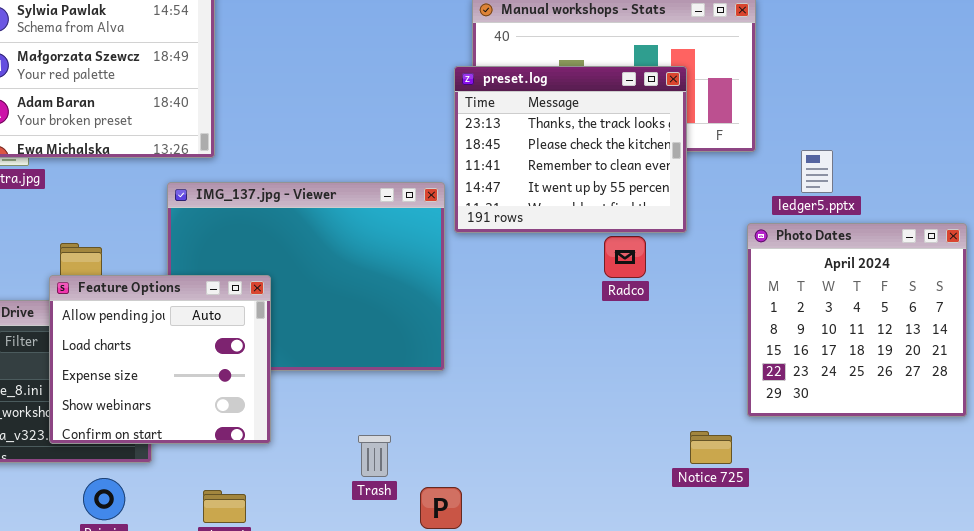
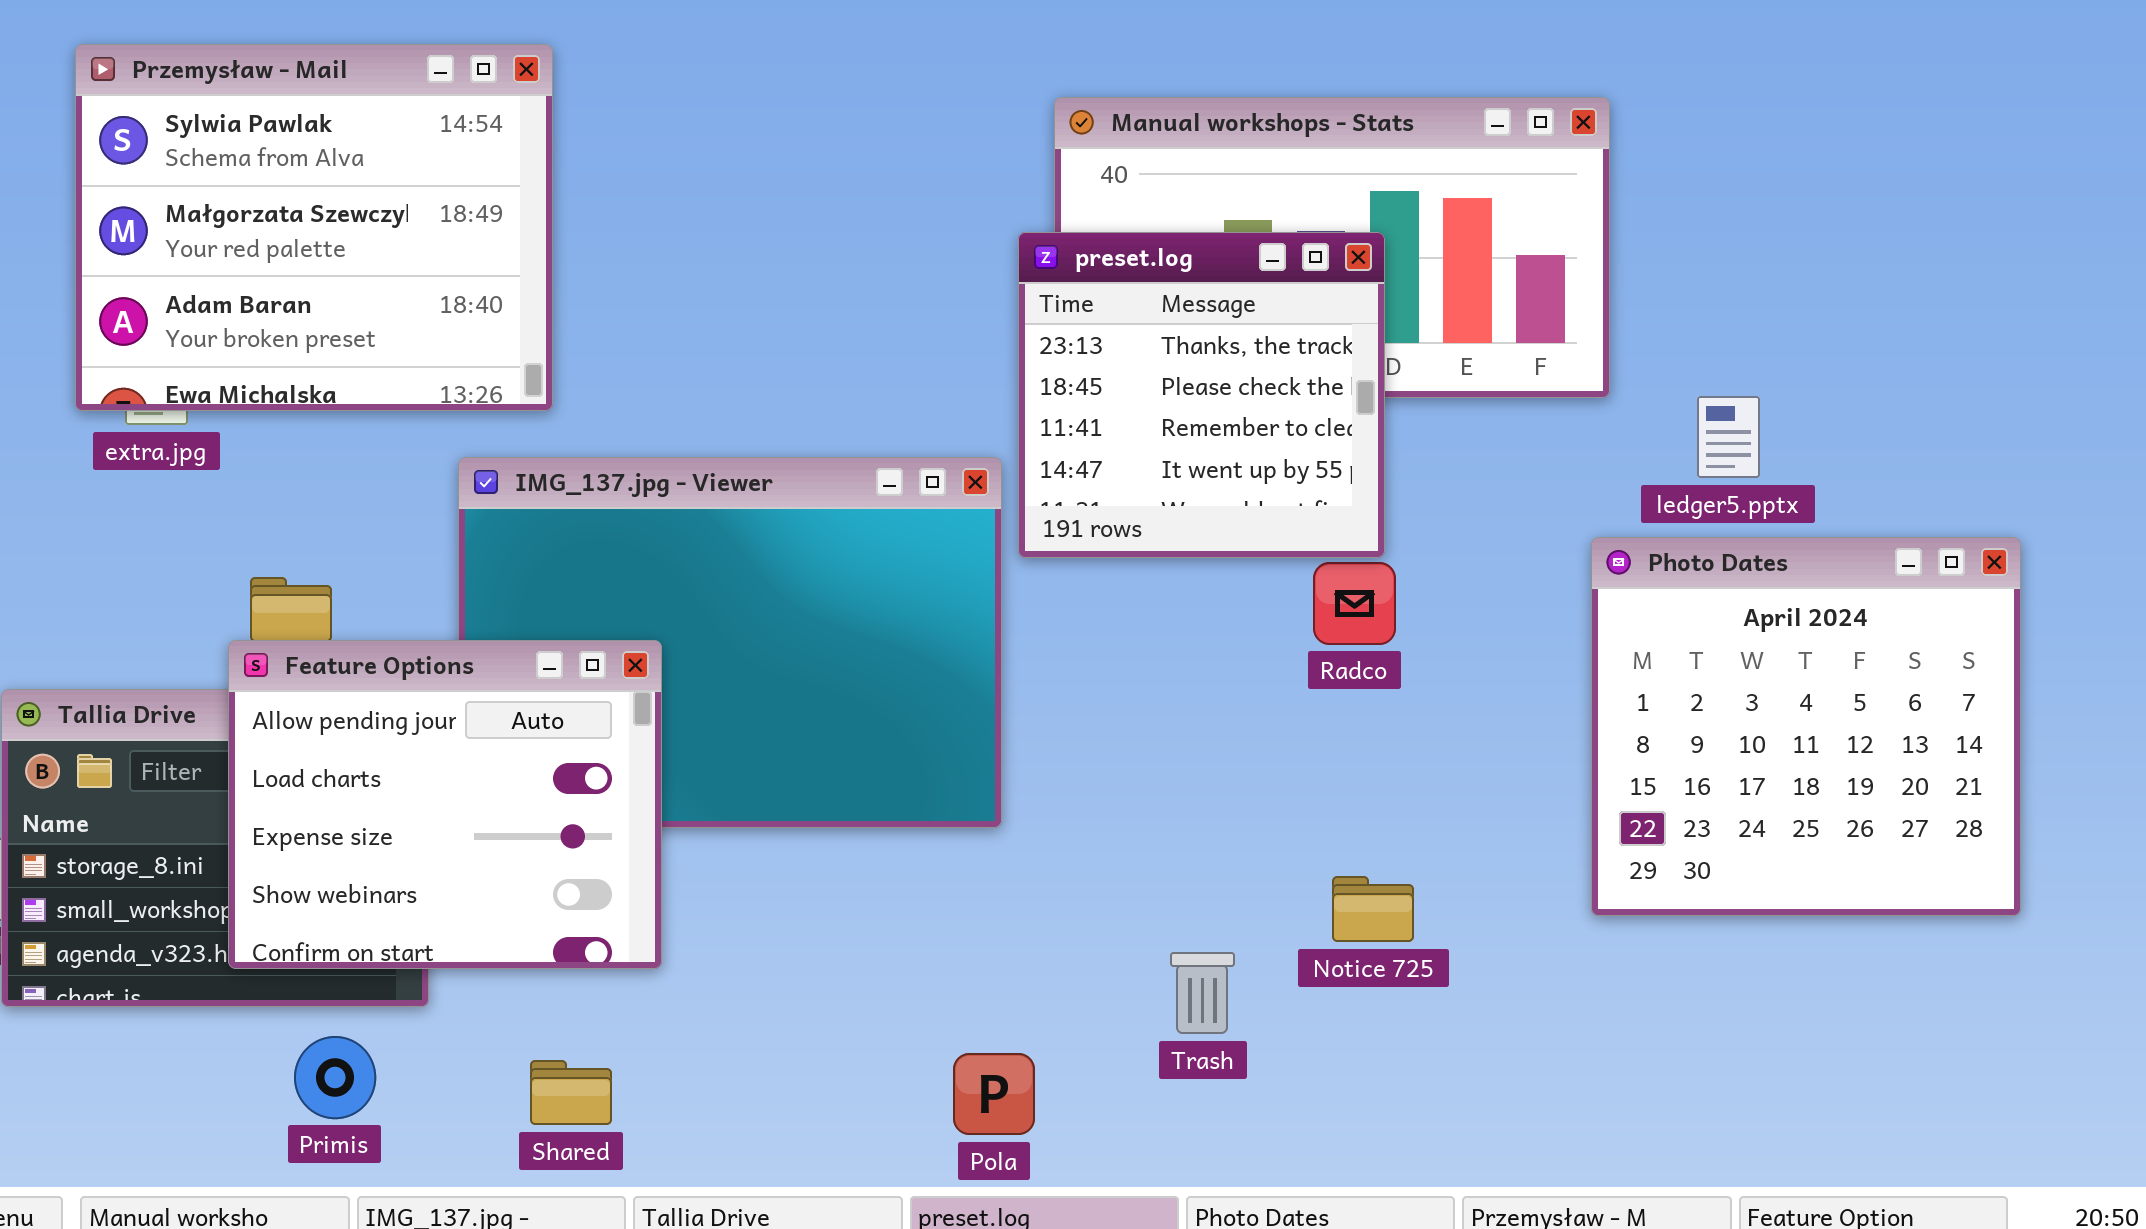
preset.log: [454,66,687,233] -> [1018,232,1385,558], resized
Notice 725: [690,431,732,464] -> [1332,876,1414,942], moved
Trash: [358,435,391,477] -> [1170,952,1235,1034], moved

